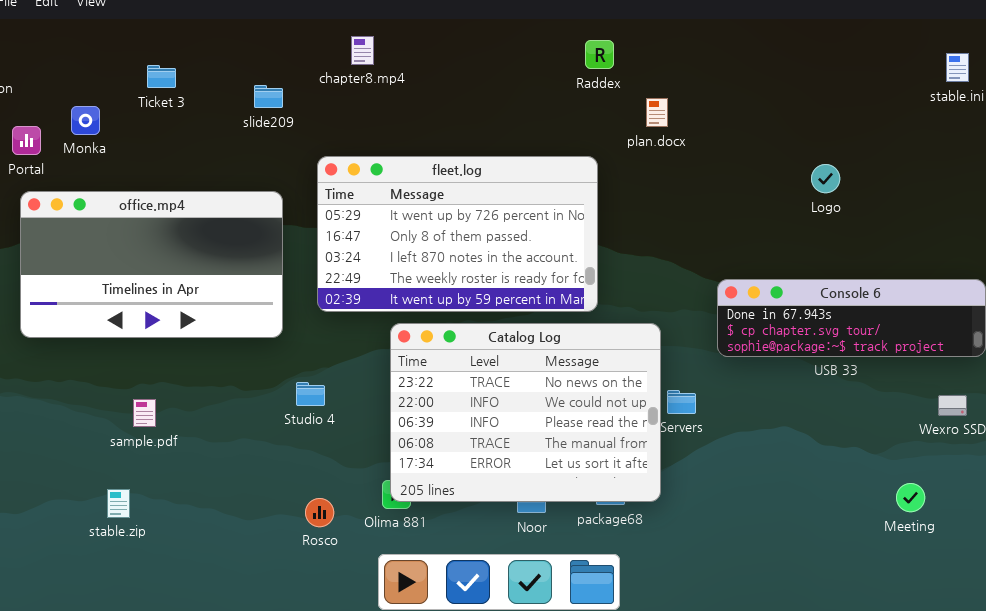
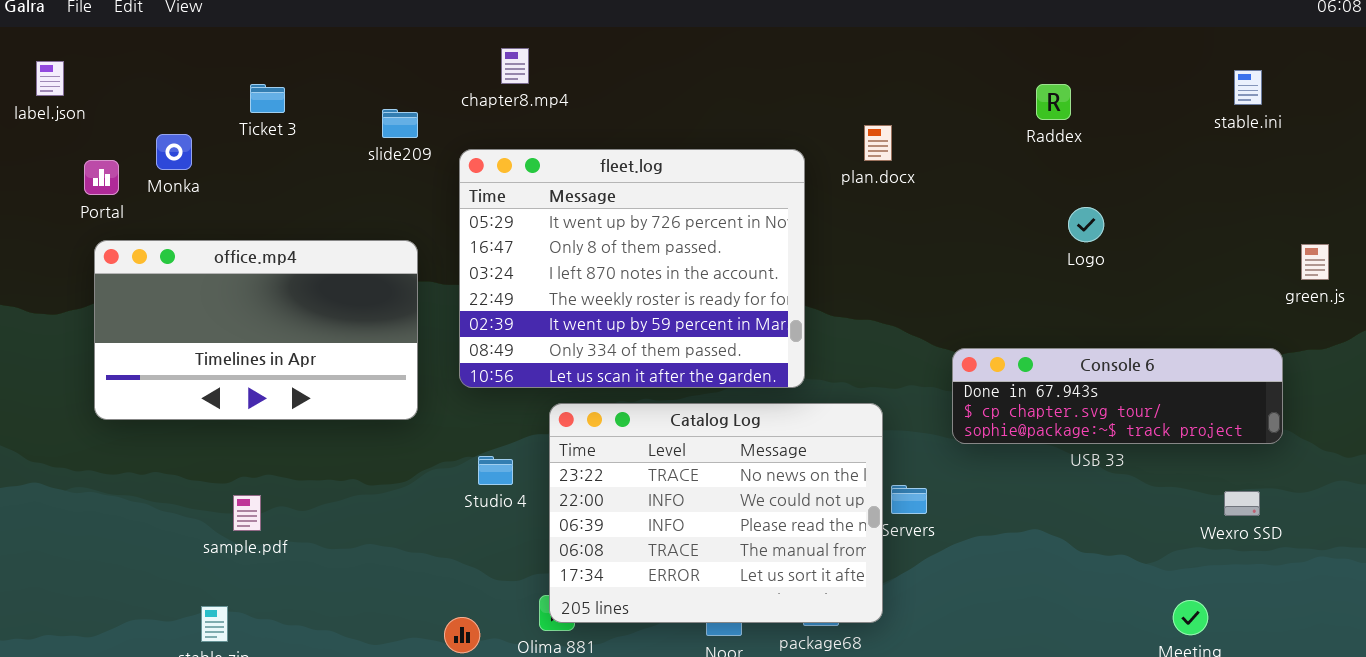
Raddex: [585,40,614,69] -> [1036,84,1071,120], moved
fleet.log: [317,156,598,312] -> [459,149,805,388], resized
Studio 4: [296,382,325,406] -> [478,456,513,485], moved

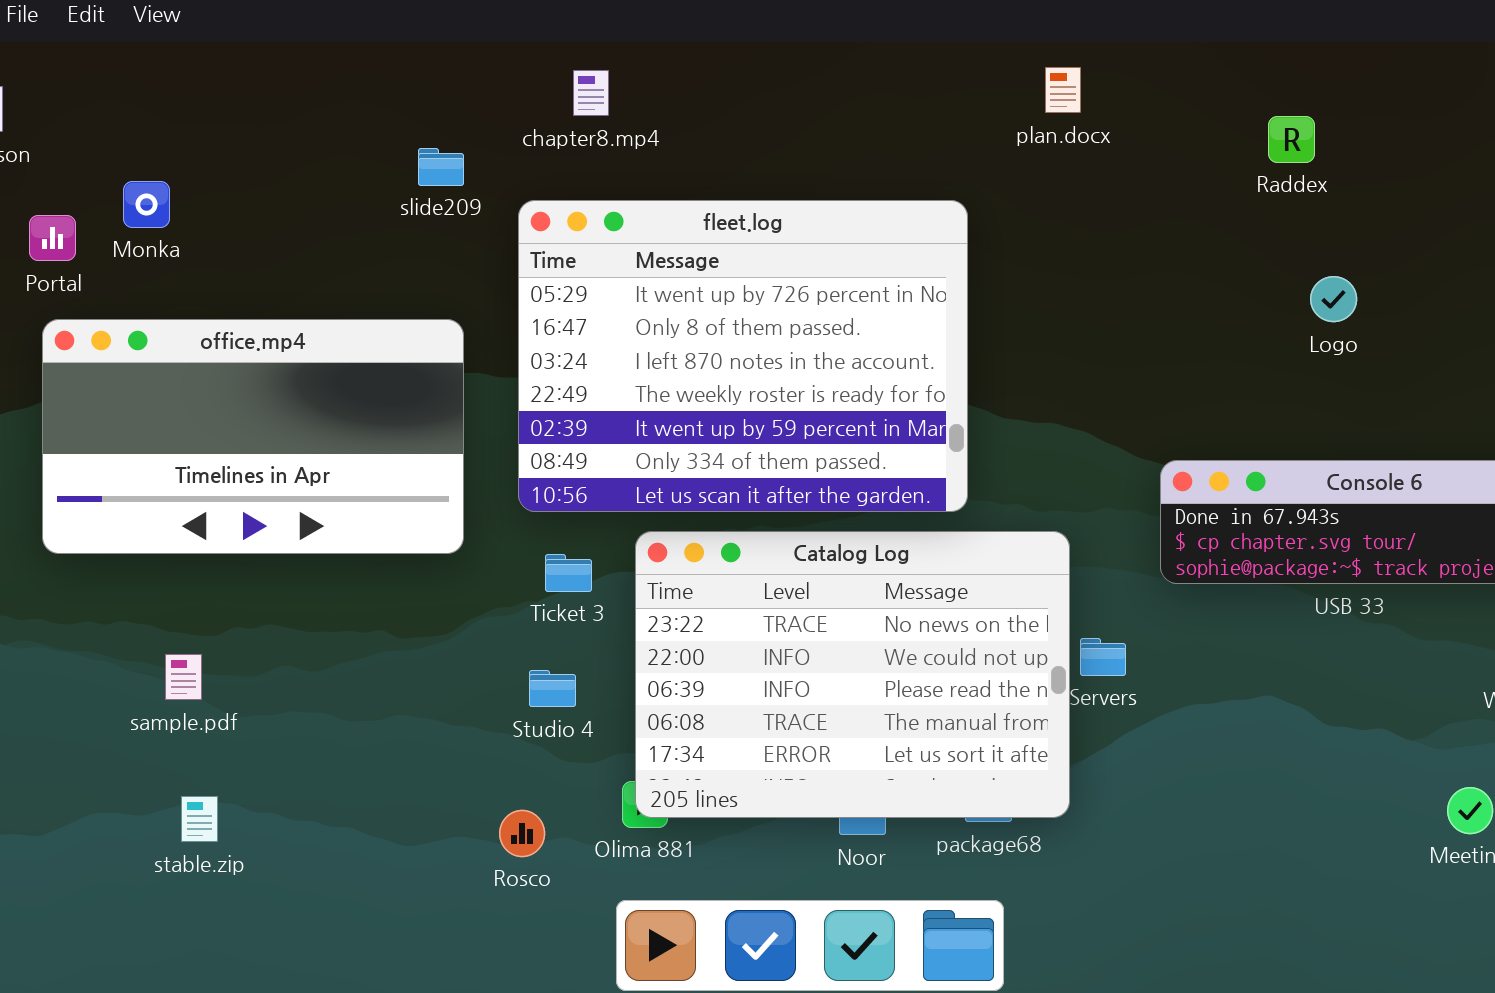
Ticket 3: [250,84,285,113] -> [545,554,592,592], moved
plan.docx: [864,125,892,161] -> [1045,67,1081,113], moved
Studio 4: [478,456,513,485] -> [529,670,576,707], moved
sample.pdf: [233,495,261,531] -> [165,654,202,700], moved

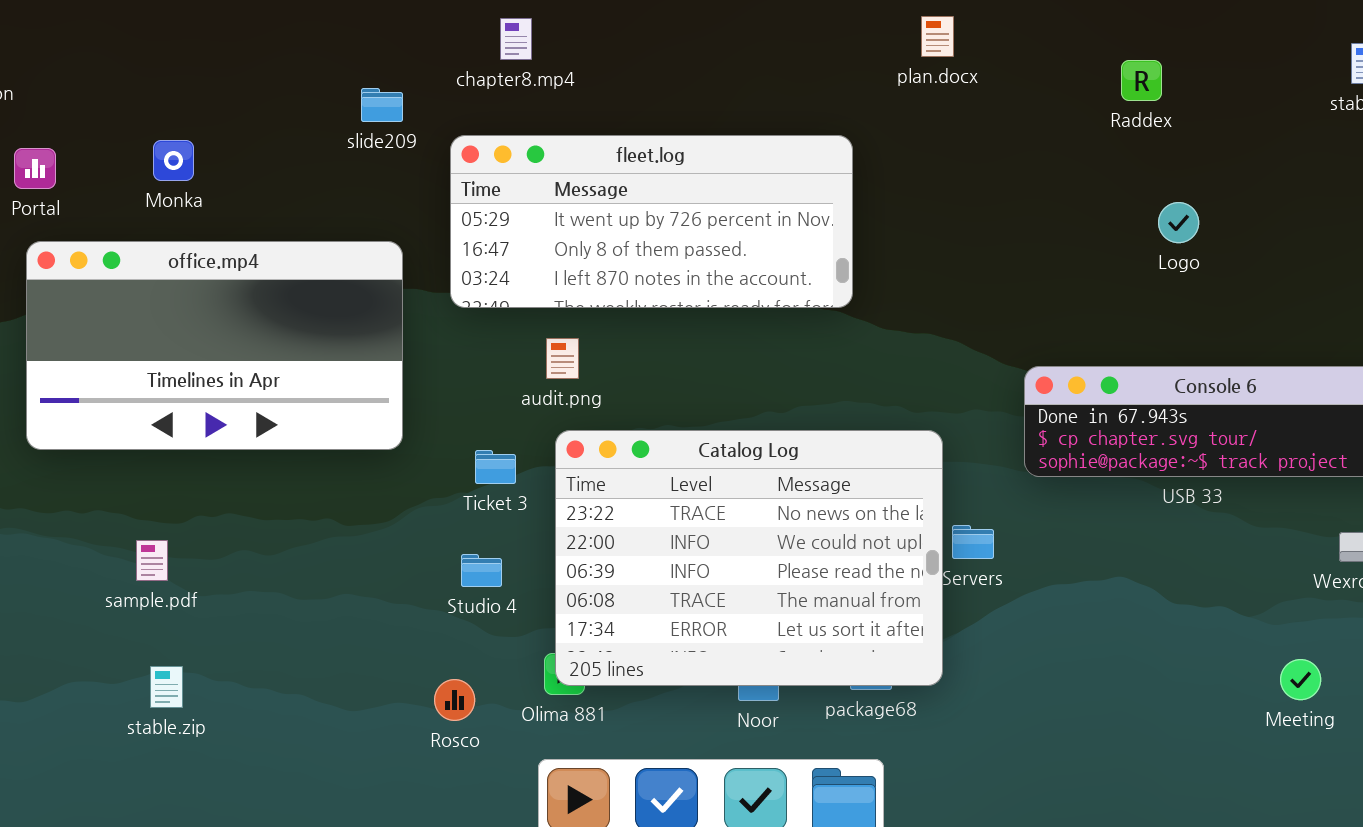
Monka: [123,181,170,228] -> [153,140,194,181], moved
fleet.log: [518,200,968,512] -> [450,135,853,308], resized

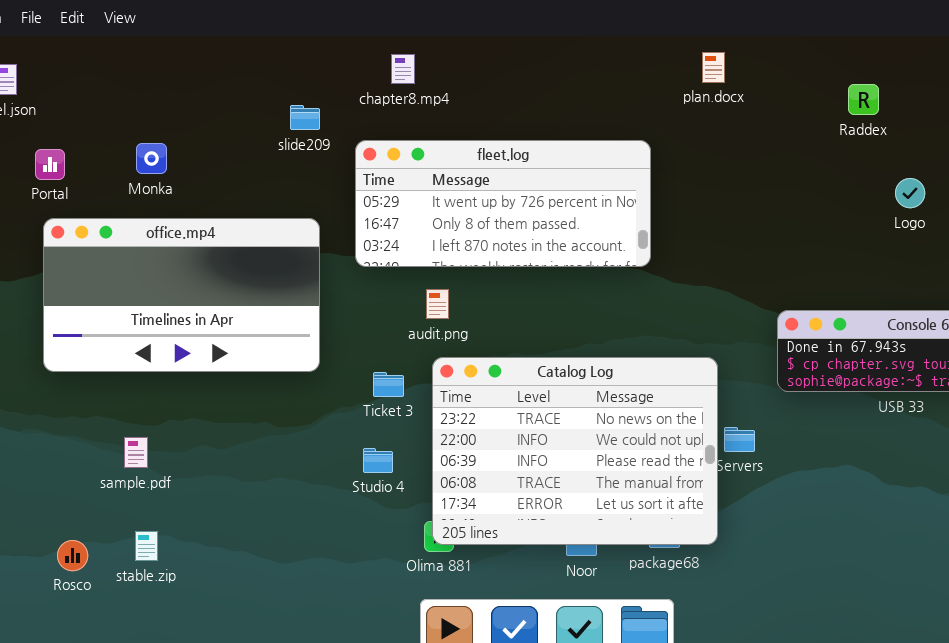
Logo: [1158,202,1199,243] -> [895,178,925,208], moved
Rosco: [434,679,475,721] -> [57,540,88,571], moved

